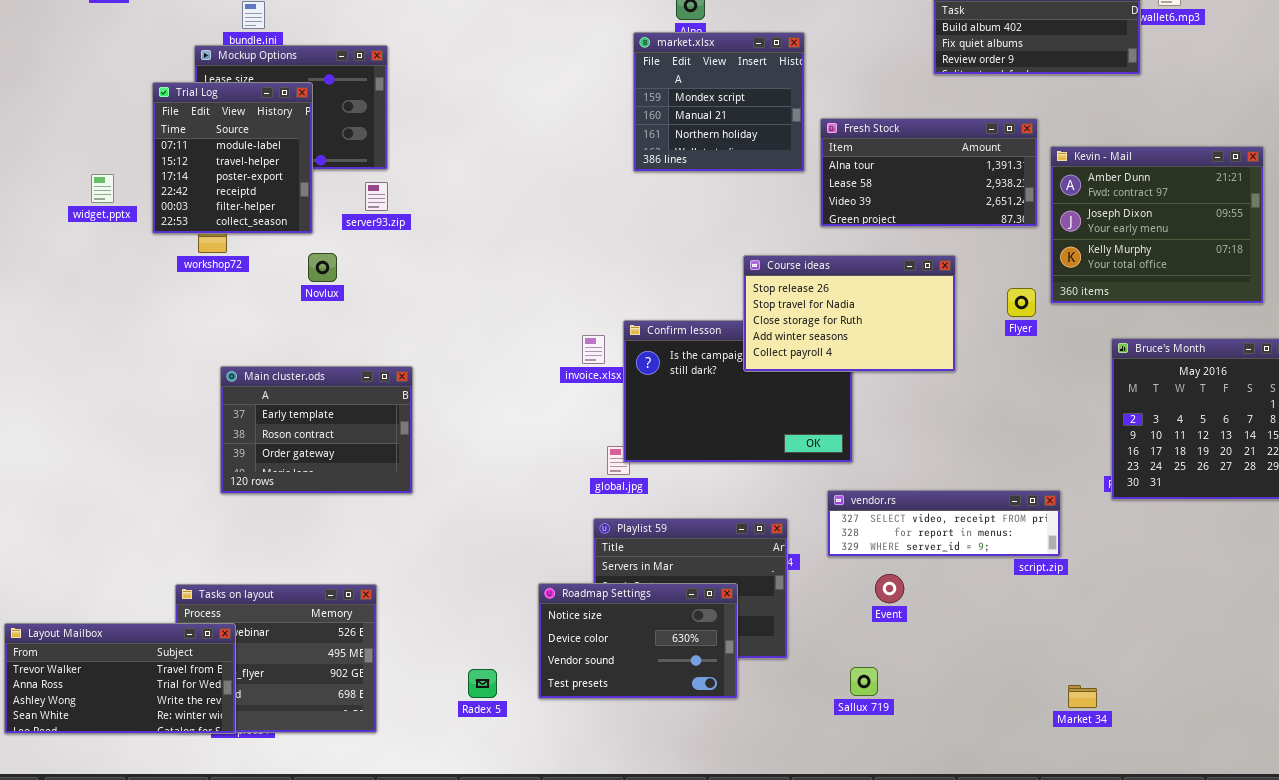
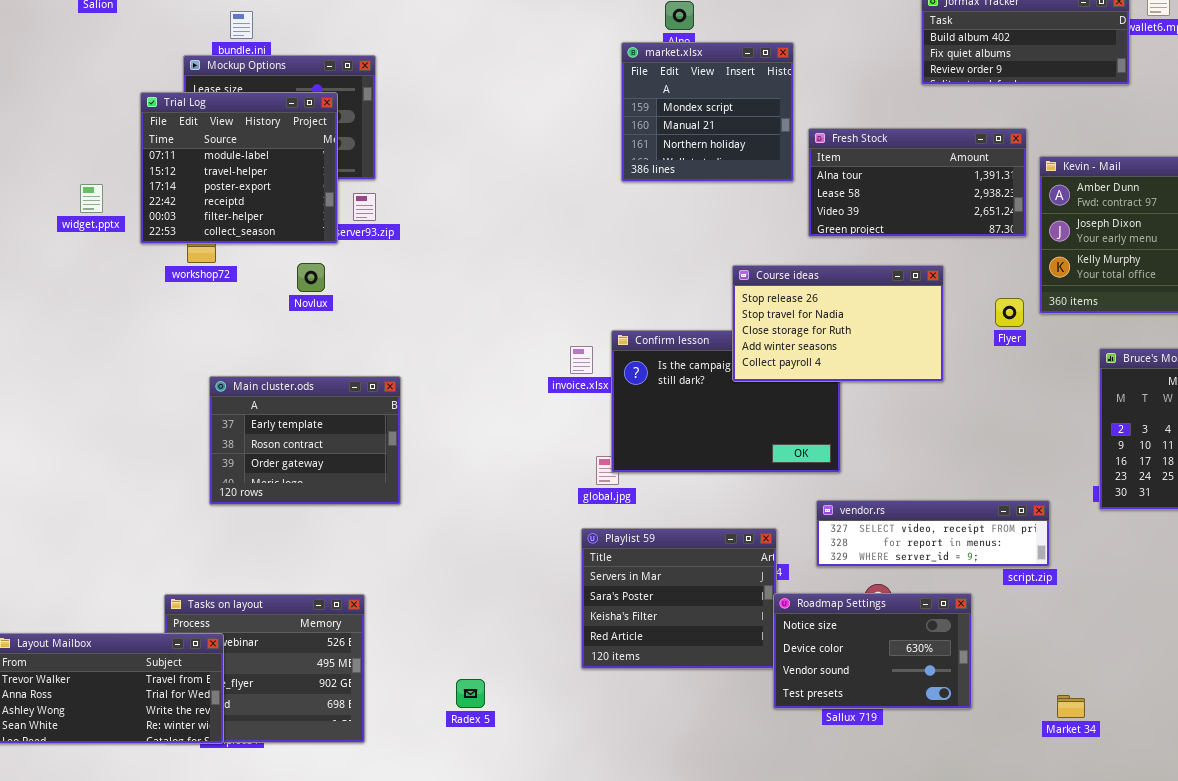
Trial Log: [152,82,313,234] -> [140,92,338,244], resized
Roadmap Settings: [538,583,738,699] -> [773,593,972,709], moved

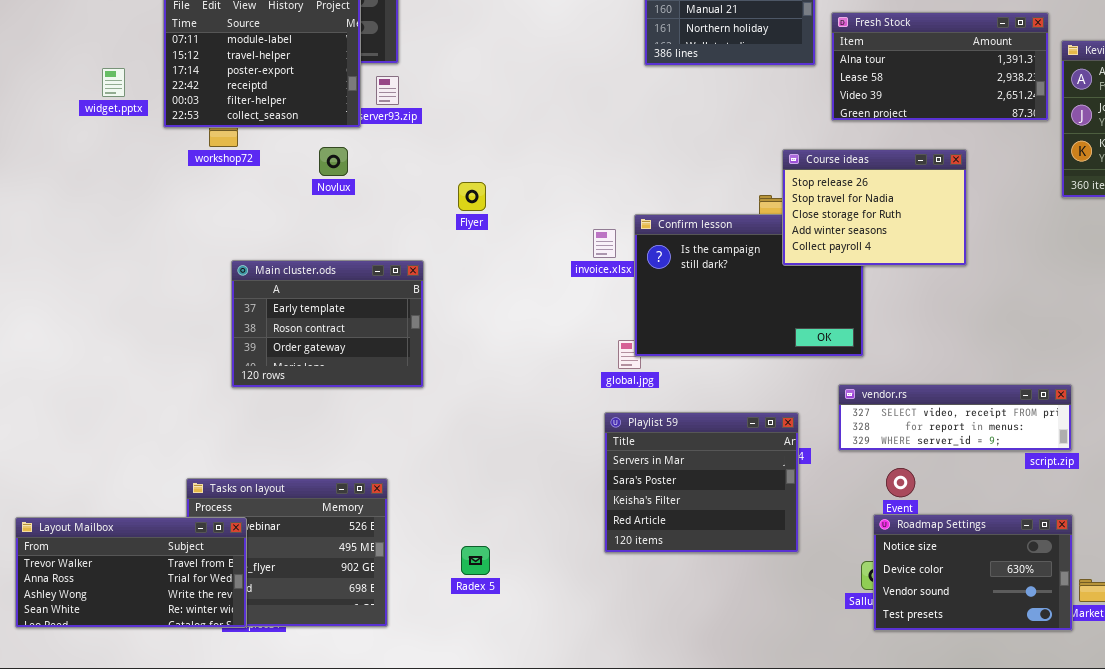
Course ideas: [732,265,944,382] -> [782,149,967,266], resized
Flyer: [995,298,1024,327] -> [458,182,486,211], moved
Roadmap Settings: [773,593,972,709] -> [873,514,1073,631], moved
Radex 5: [456,679,485,708] -> [461,546,490,575], moved

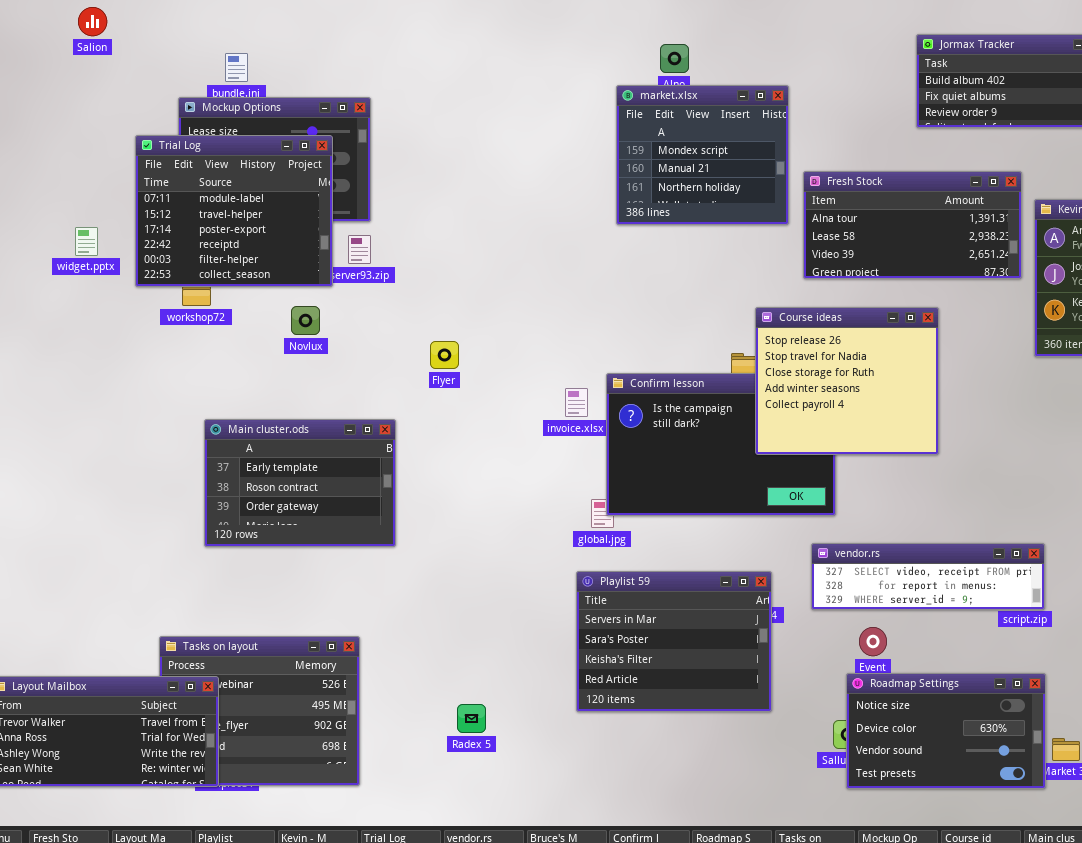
Course ideas: [782,149,967,266] -> [755,307,939,455], resized
Radex 5: [461,546,490,575] -> [457,704,486,733], moved

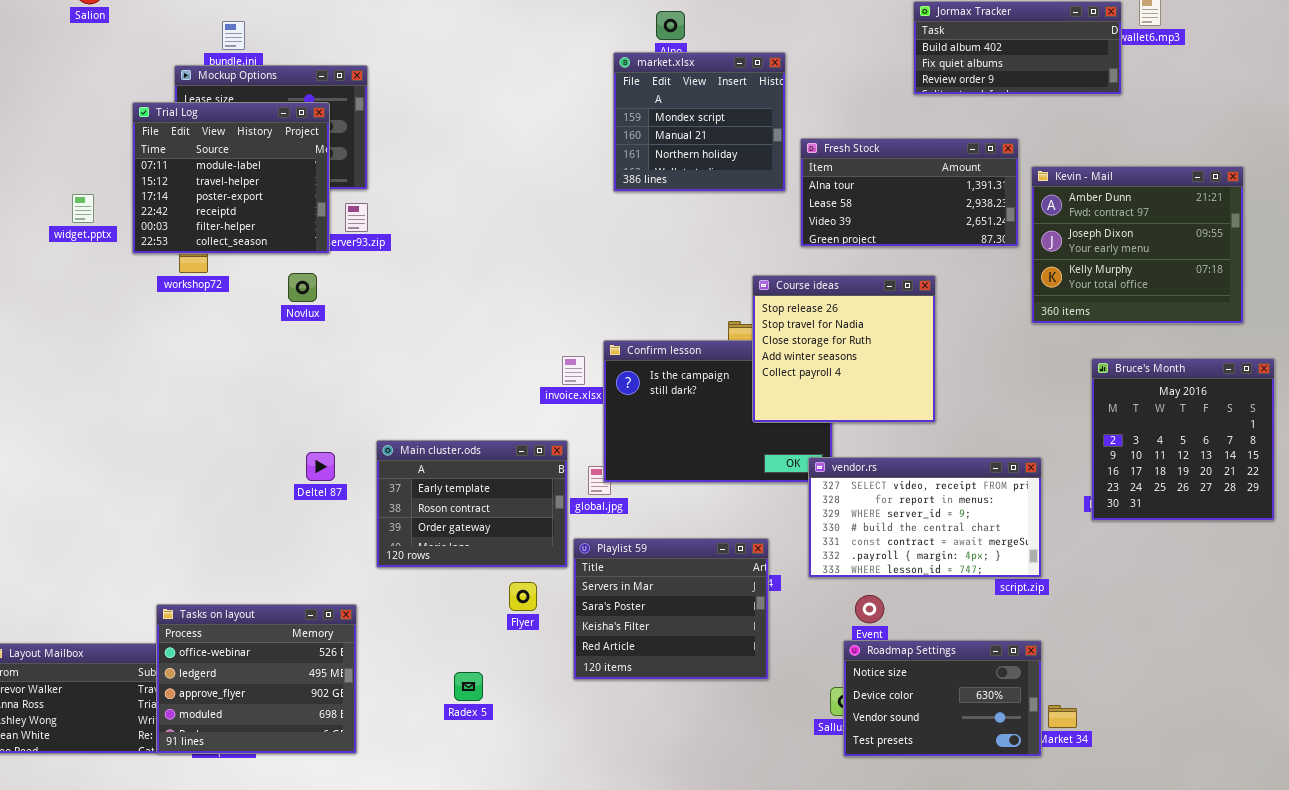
Flyer: [430,341,459,369] -> [509,582,537,611], moved
Main cluster.ods: [204,419,396,547] -> [376,440,568,568], moved
vendor.rs: [811,543,1045,610] -> [808,457,1042,578], resized
Tasks on layout: [159,636,360,786] -> [156,604,357,754], raised

